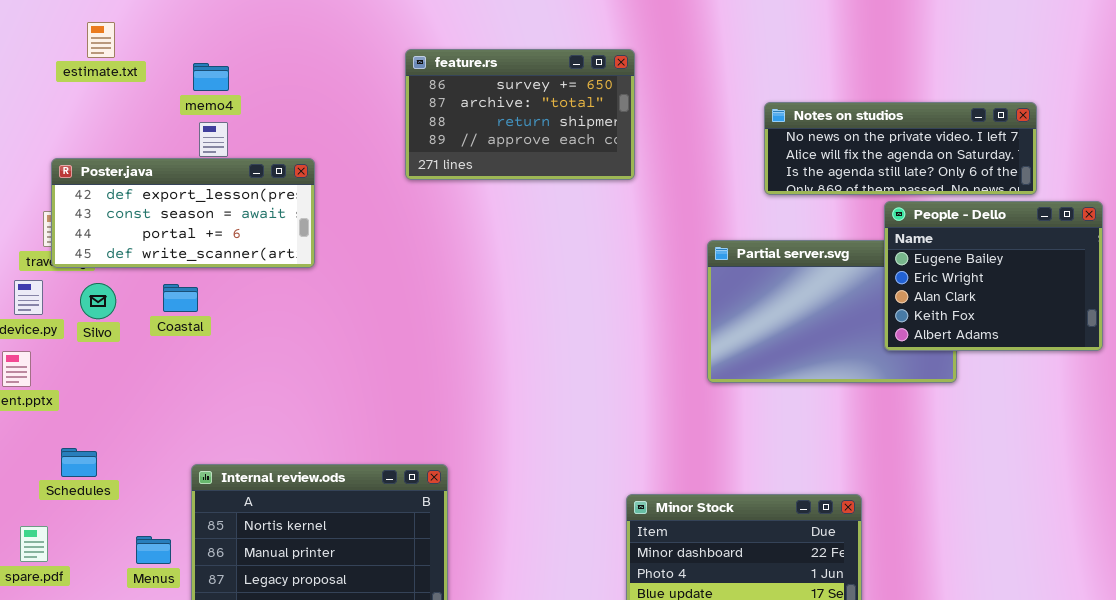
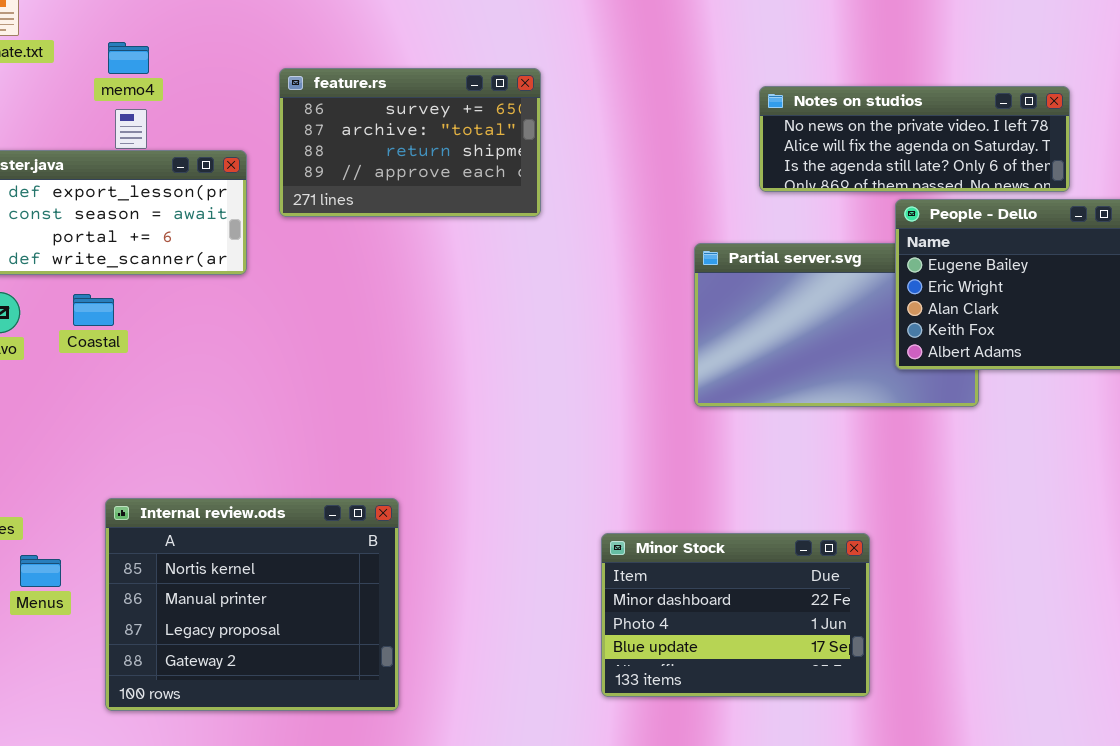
feature.rs: [405,49,635,180] -> [279,68,541,217], moved
Menus: [136,536,171,564] -> [20,555,61,587], moved

